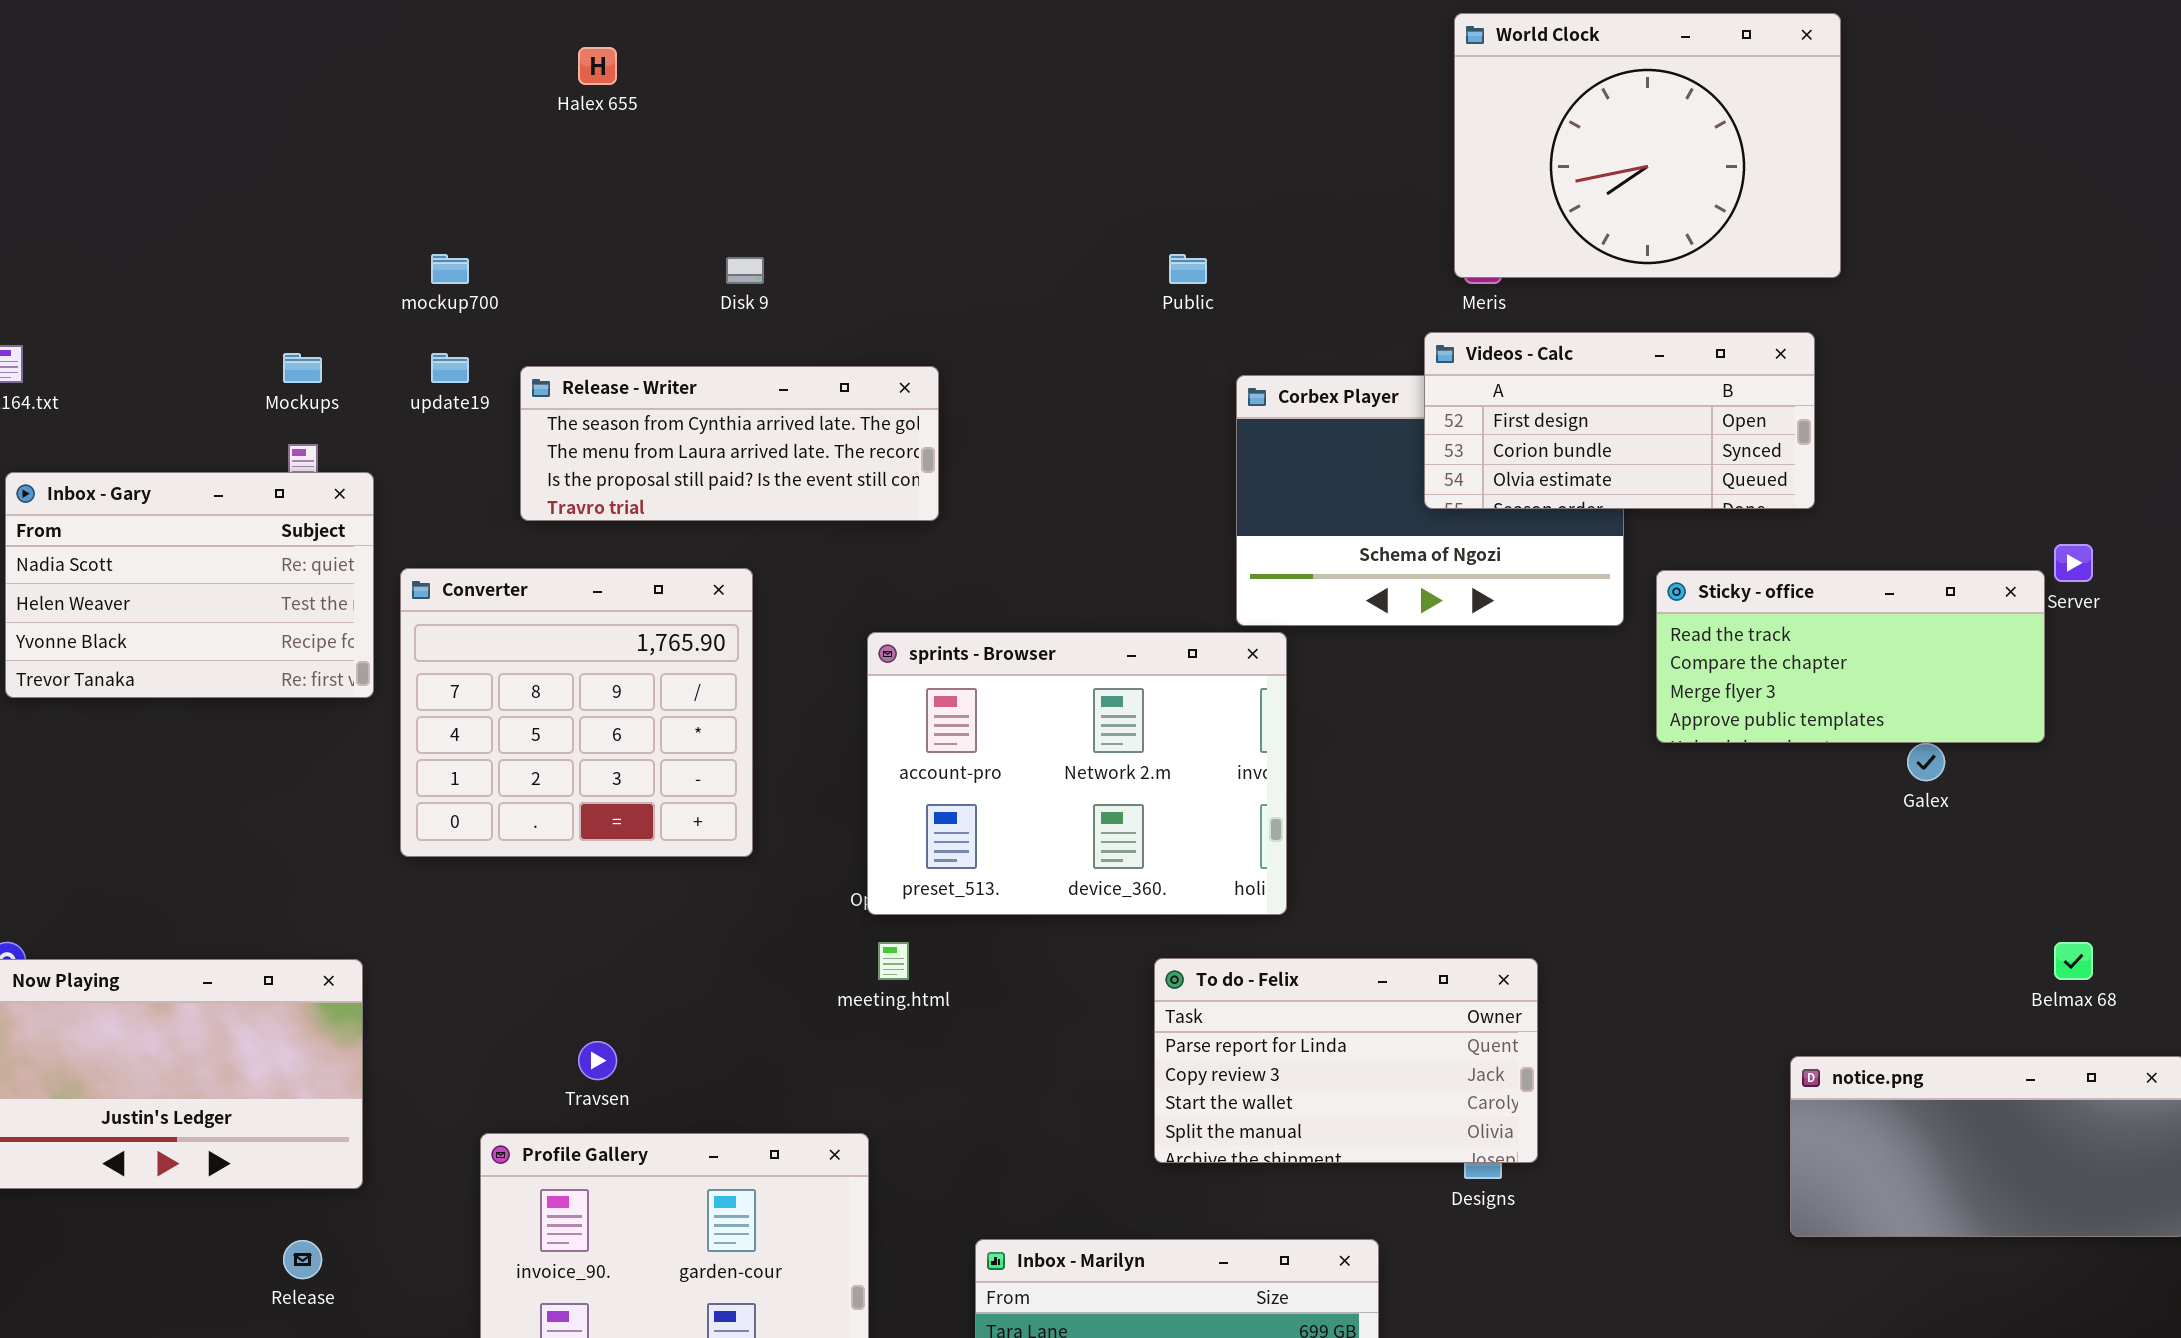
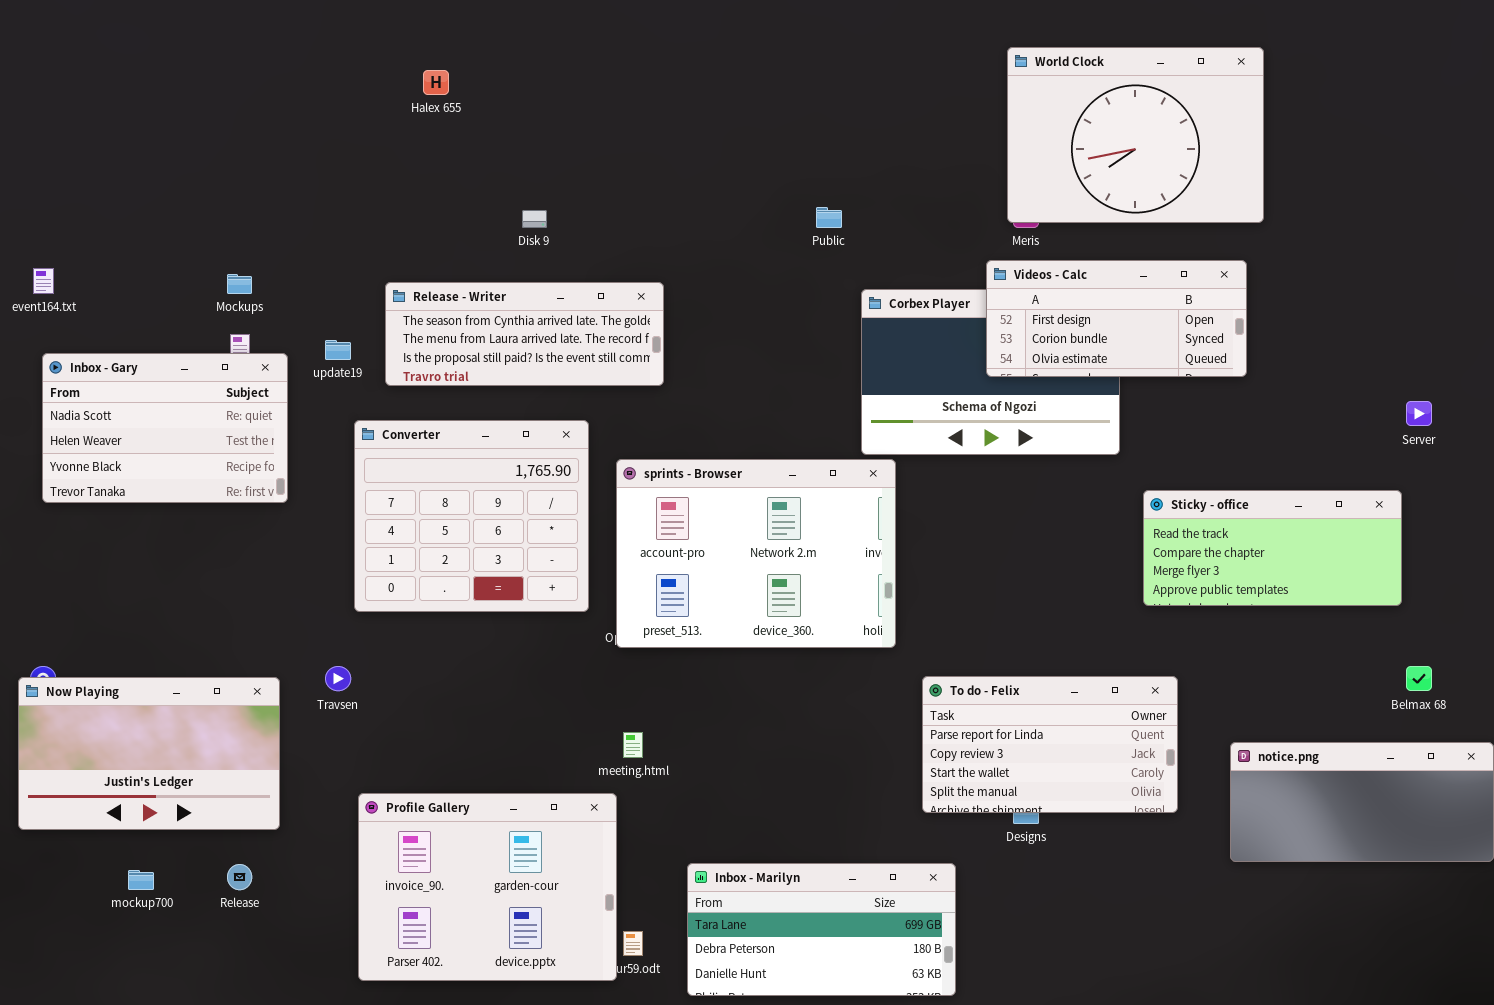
mockup700: [431,254,469,284] -> [128,870,154,890], moved
update19: [431,353,469,383] -> [325,340,351,360], moved
Converter: [400,568,753,857] -> [354,420,589,612], moved
Sticky - office: [1656,570,2045,743] -> [1143,490,1402,606], moved
meeting.html: [878,942,909,980] -> [623,732,643,758], moved
To do - Felix: [1154,958,1538,1163] -> [922,676,1178,813], moved
Travsen: [578,1041,617,1080] -> [325,666,351,691], moved

